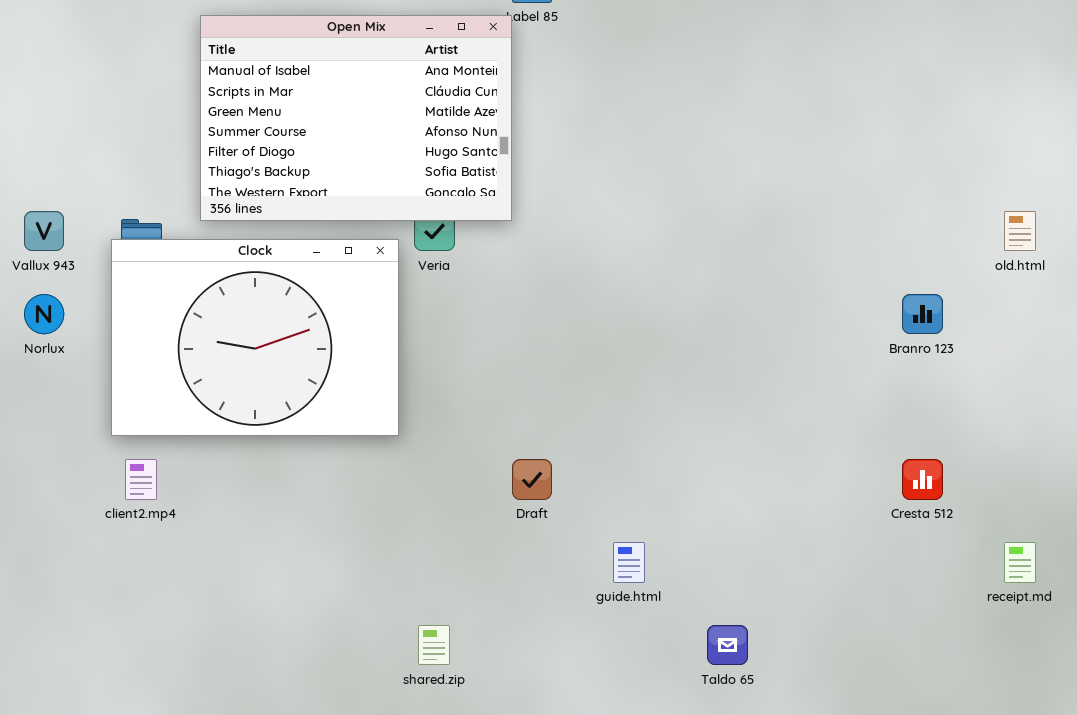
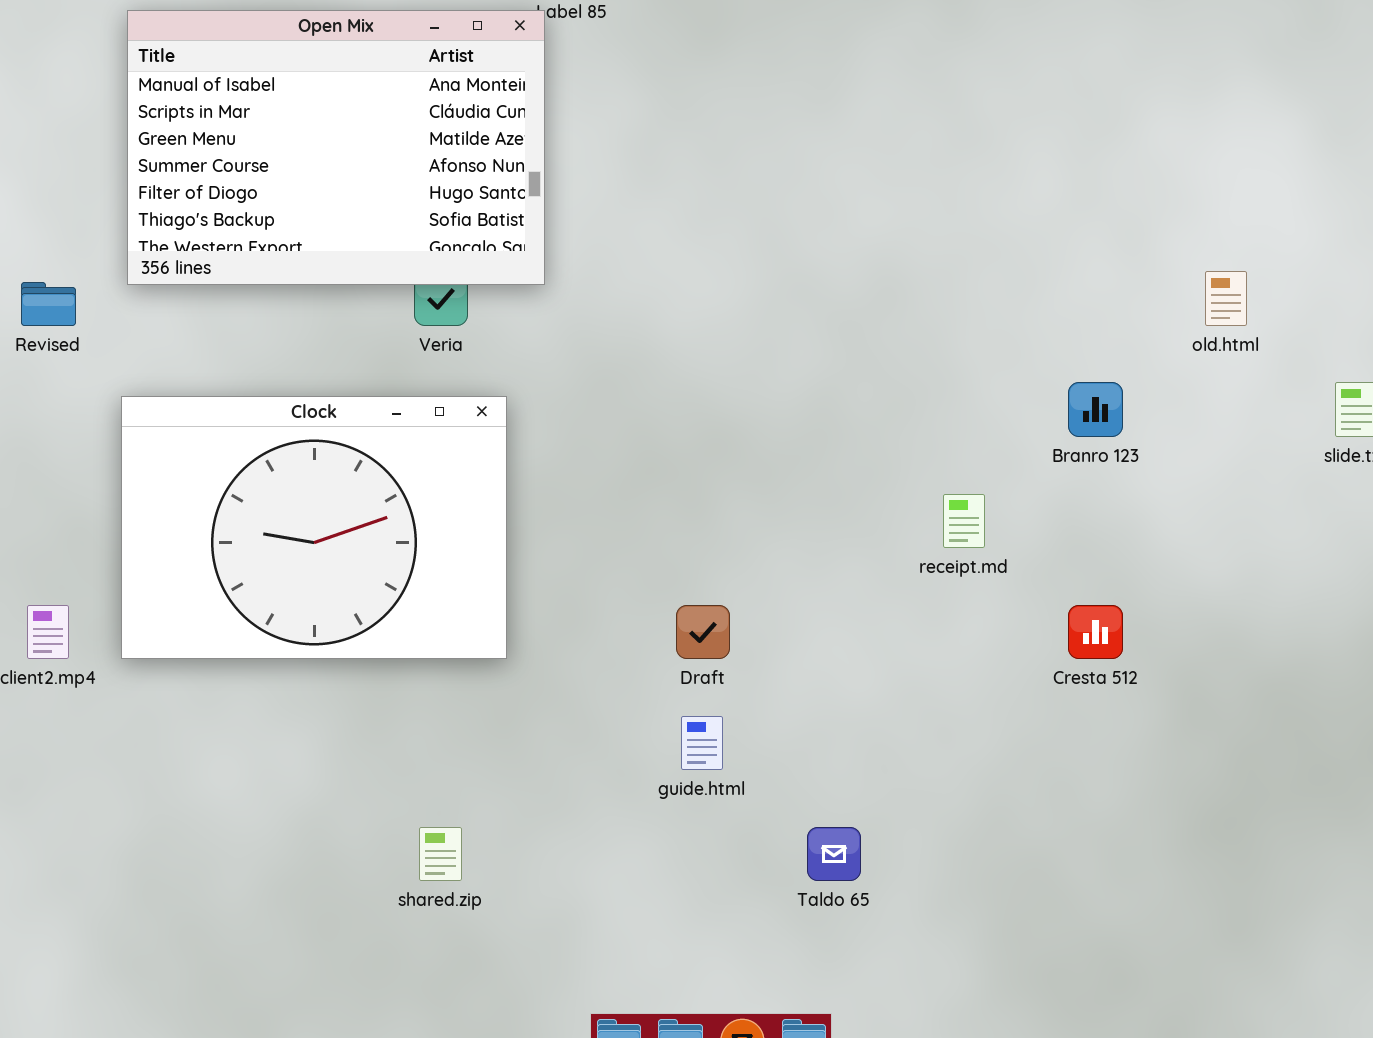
Clock: [111,239,399,436] -> [121,396,507,659], moved
Draft: [512,459,552,500] -> [676,605,730,659], moved
receipt.md: [1004,542,1036,583] -> [943,494,985,548], moved

